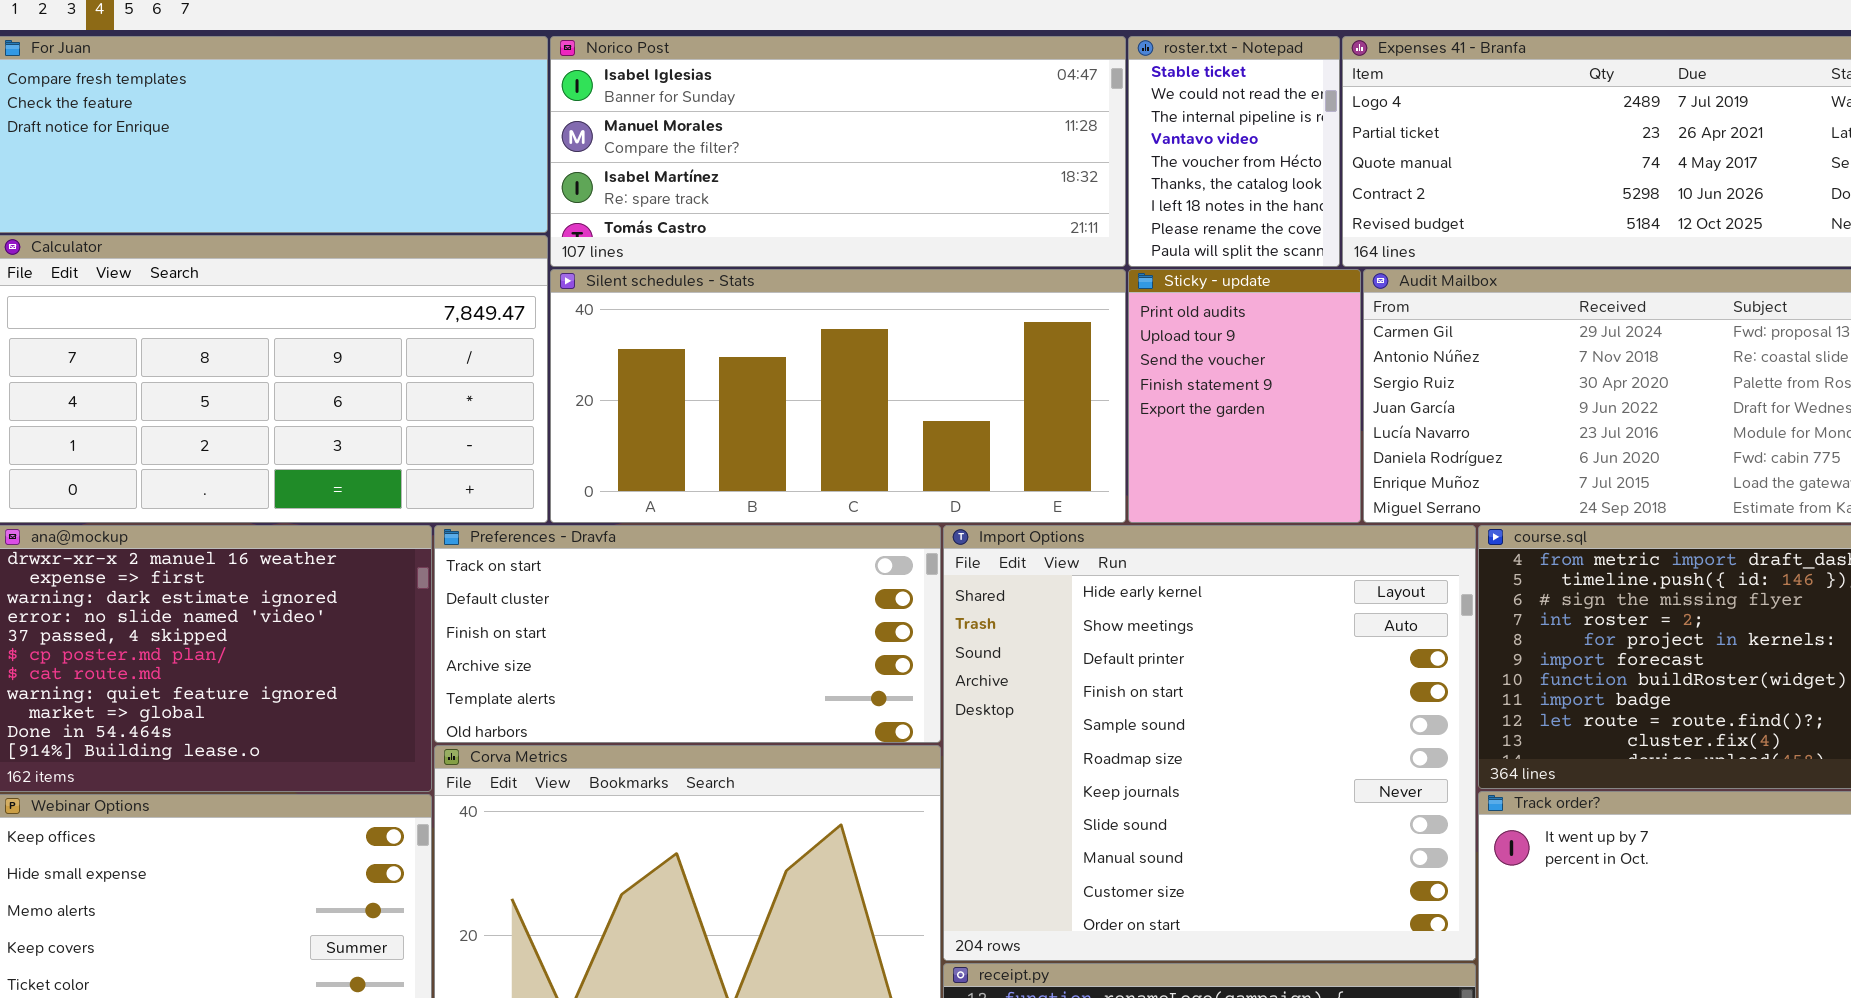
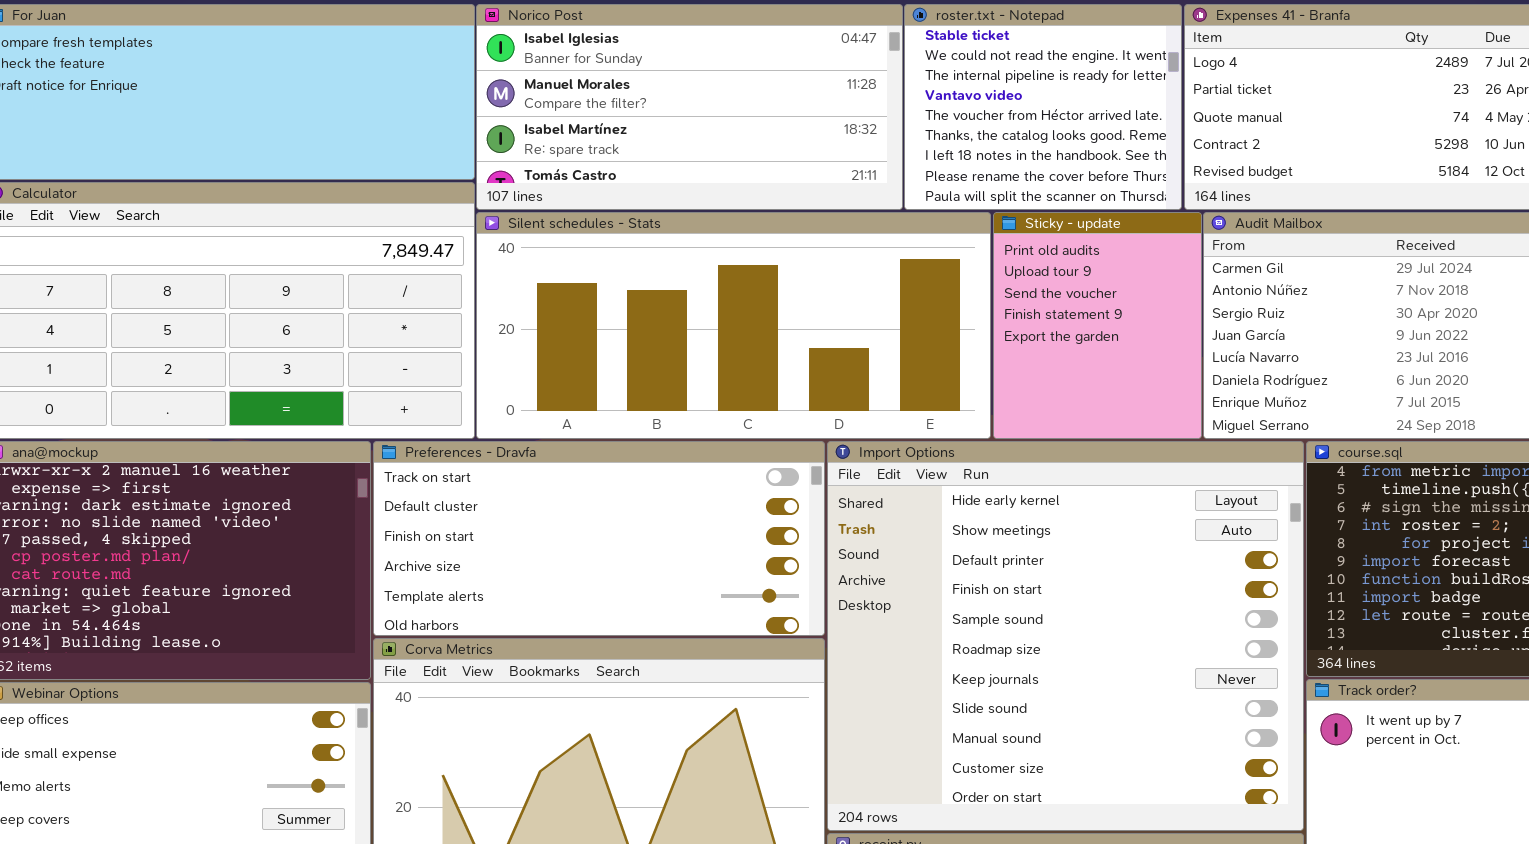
Norico Post: [550,36,1126,267] -> [476,4,903,210], resized
roster.txt - Notepad: [1128,36,1340,267] -> [904,4,1182,210], resized

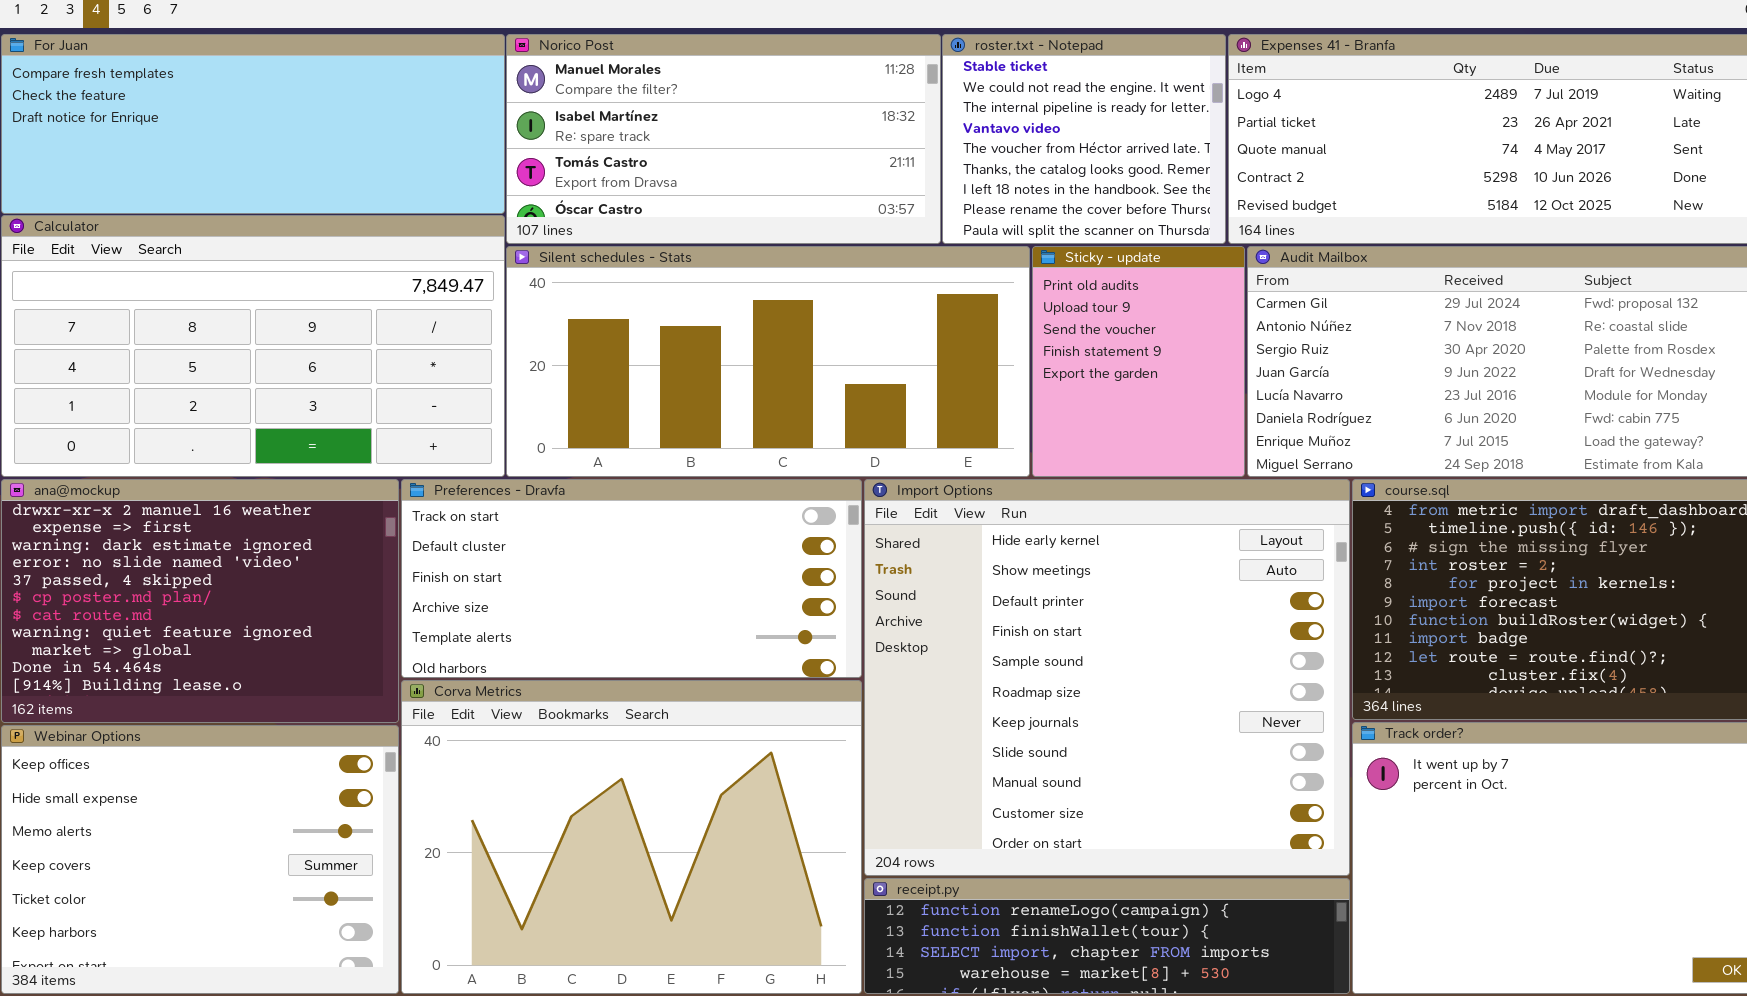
Norico Post: [476,4,903,210] -> [506,34,941,244], scrolled down 1 row

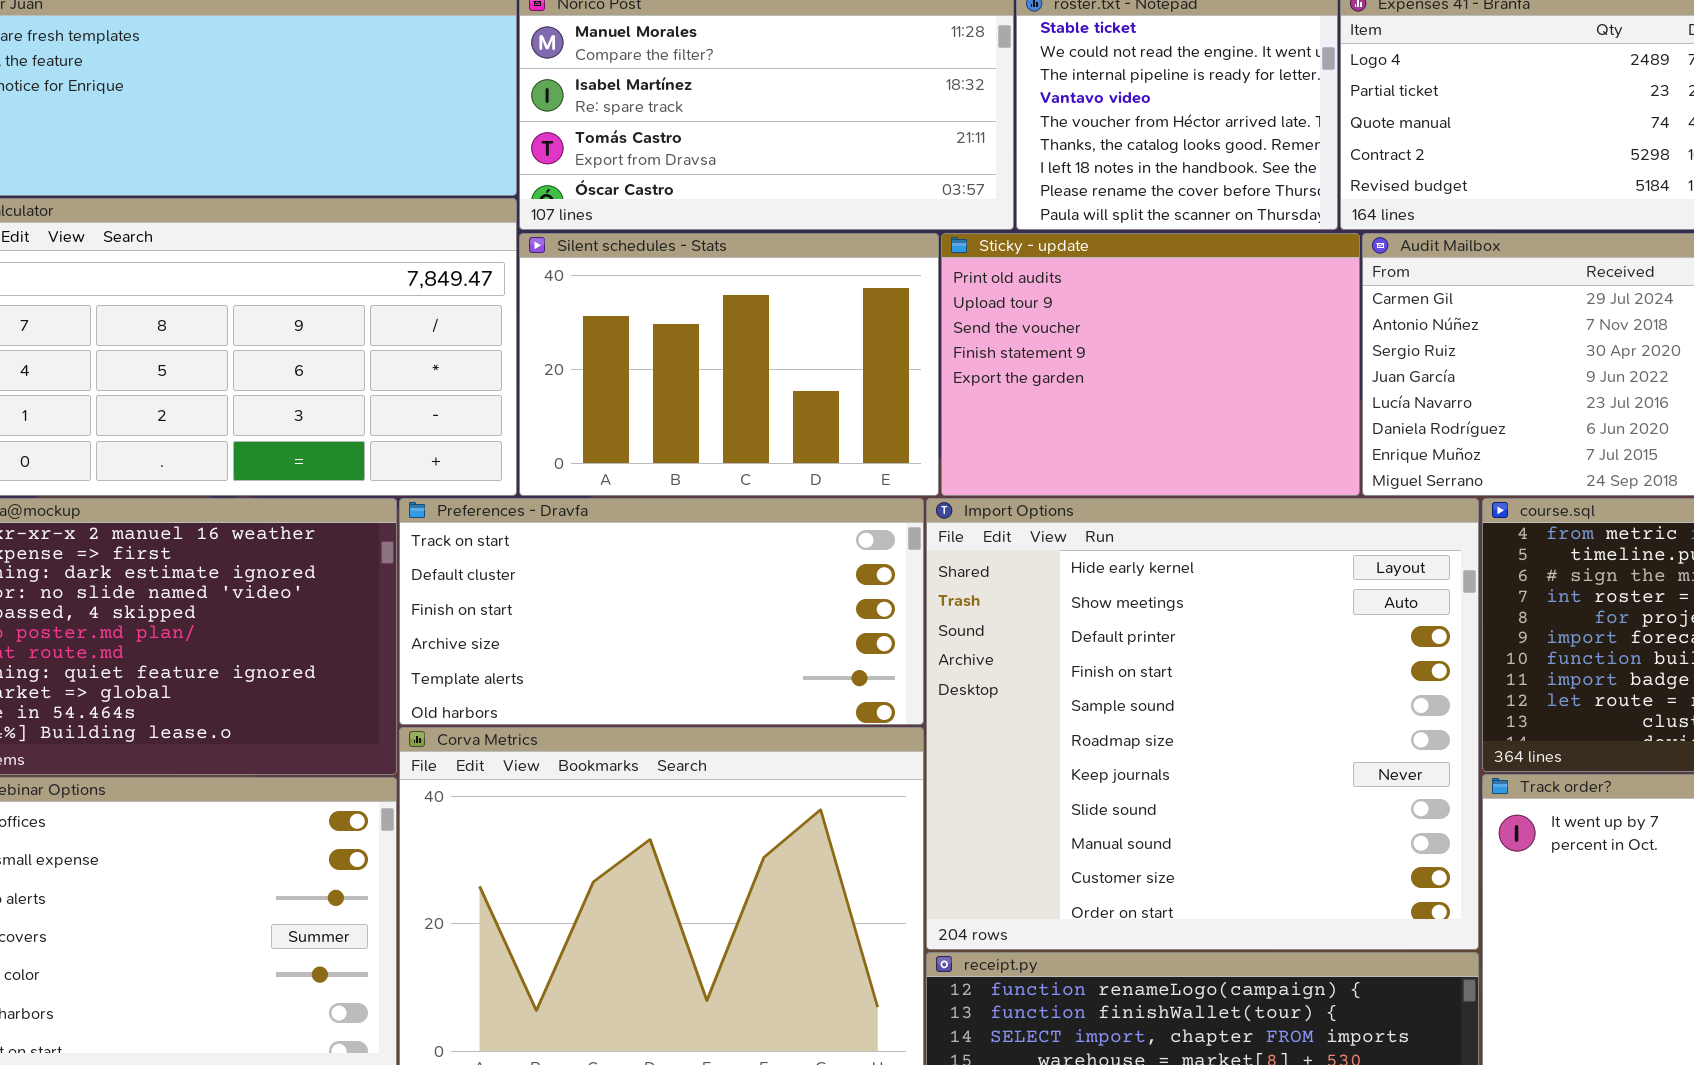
Silent schedules - Stats: [506,246,1030,477] -> [519,233,939,496], resized
Sticky - update: [1032,246,1245,477] -> [941,233,1360,496], resized

